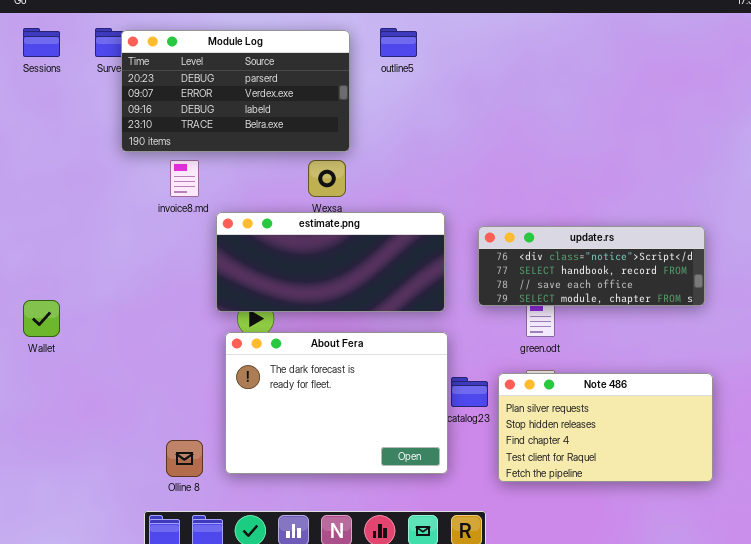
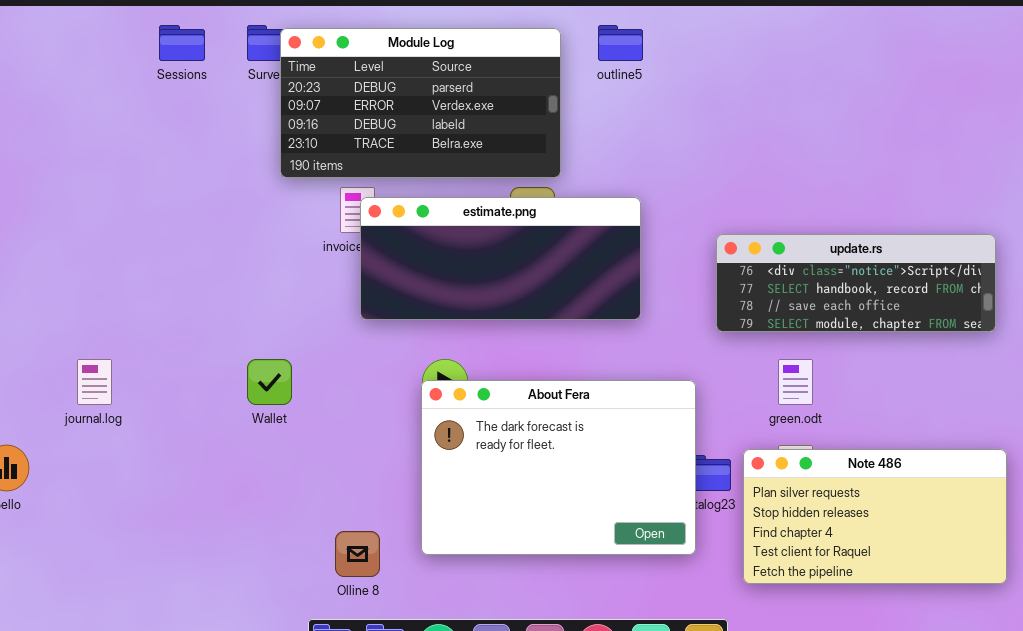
estimate.png: [216,212,445,312] -> [360,197,641,320], moved
update.rs: [478,226,705,306] -> [716,234,996,332], moved
Wallet: [23,300,60,337] -> [247,359,292,405], moved
About Fera: [225,332,448,474] -> [421,380,696,555], moved

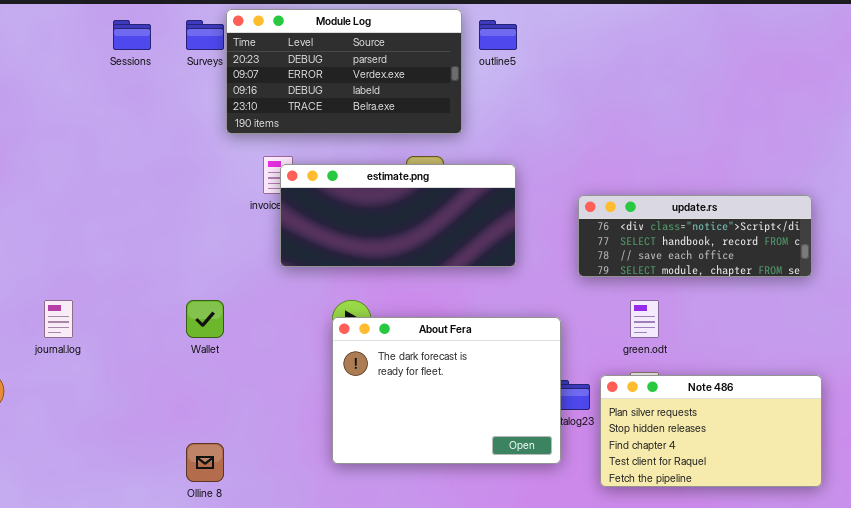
Module Log: [280,28,561,178] -> [226,9,462,134], moved
Olline 8: [335,531,380,577] -> [186,443,224,482], moved

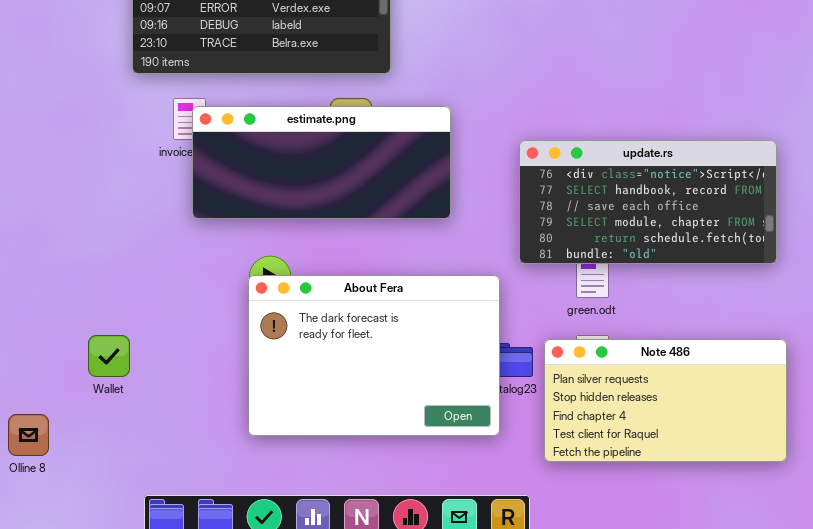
update.rs: [578,195,812,277] -> [519,140,777,264], resized
Wallet: [186,300,224,338] -> [88,335,130,377], moved
Olline 8: [186,443,224,482] -> [8,414,49,456], moved

